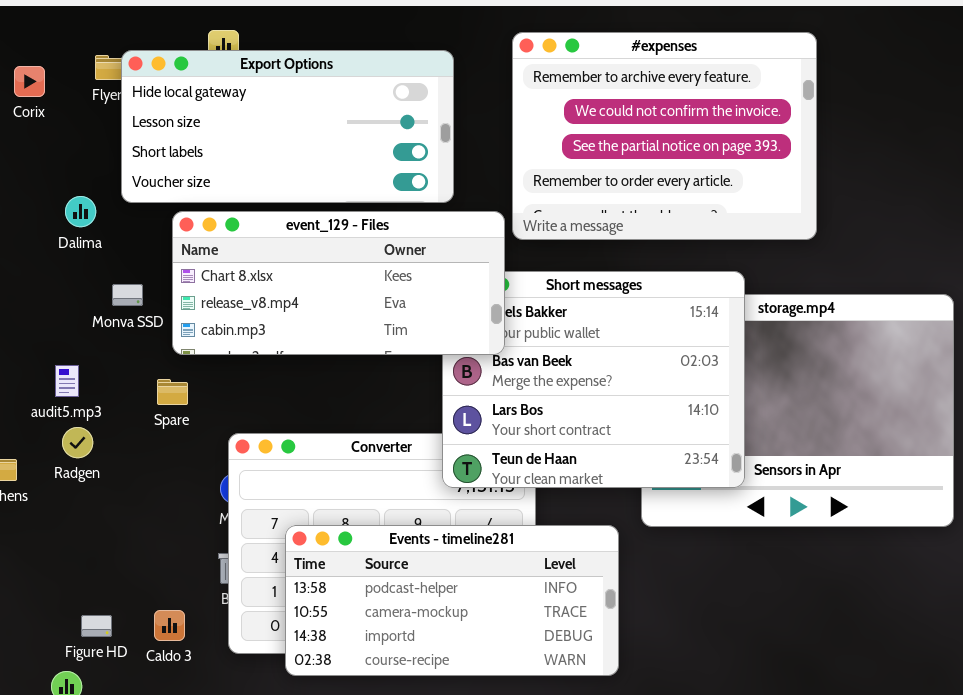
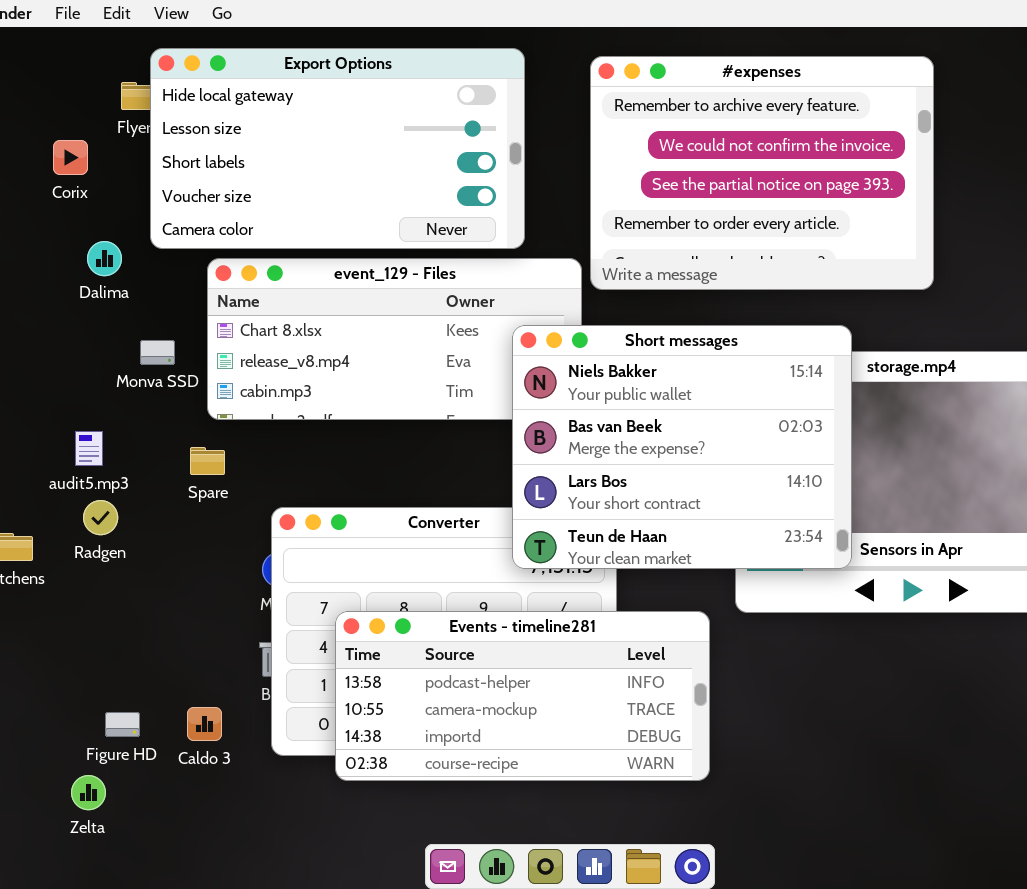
Export Options: [121,50,454,203] -> [150,48,525,249], resized
Corix: [14,66,45,97] -> [53,140,88,175], moved
Short messages: [442,271,745,488] -> [512,325,852,569], raised

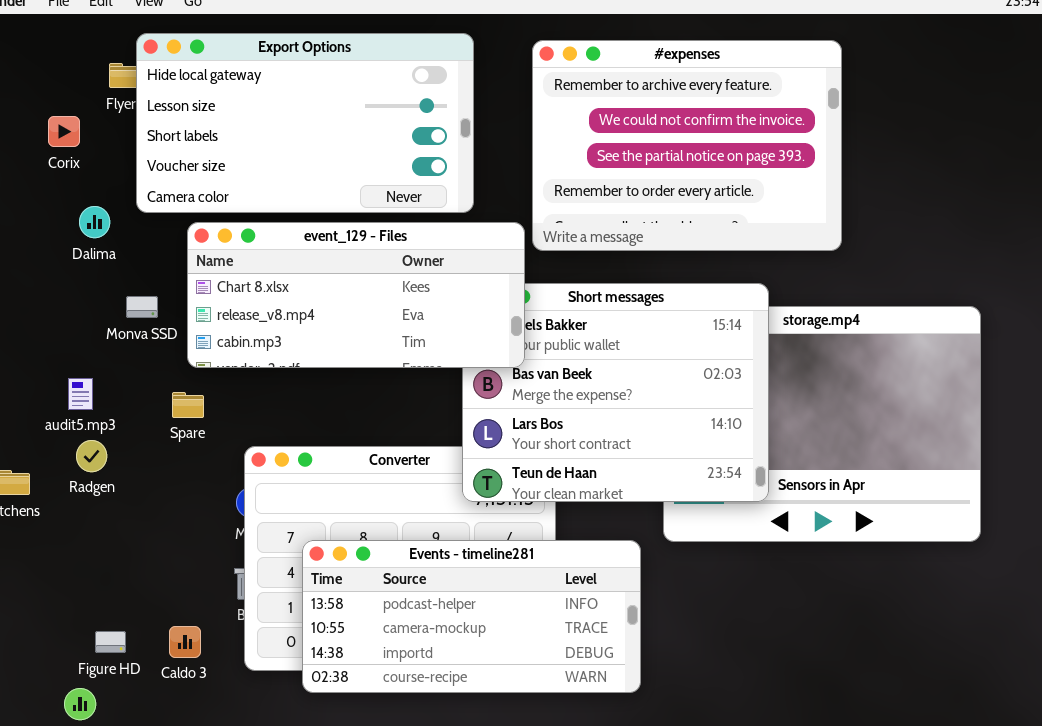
event_129 - Files: [207,258,582,420] -> [187,222,525,368], raised

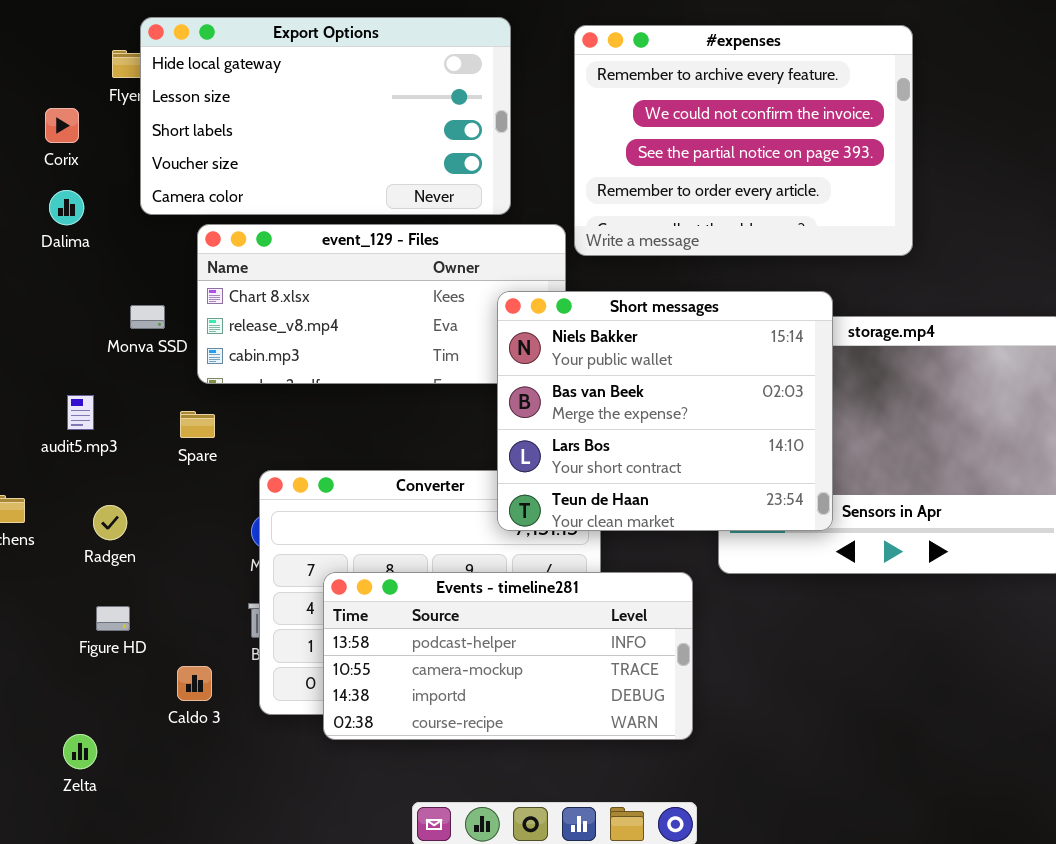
Dalima: [79,206,110,238] -> [49,190,84,225], moved
Short messages: [462,283,769,502] -> [497,291,833,531], raised
Radgen: [76,440,107,472] -> [93,505,127,540], moved
Figure HD: [95,631,126,653] -> [96,606,130,631], moved

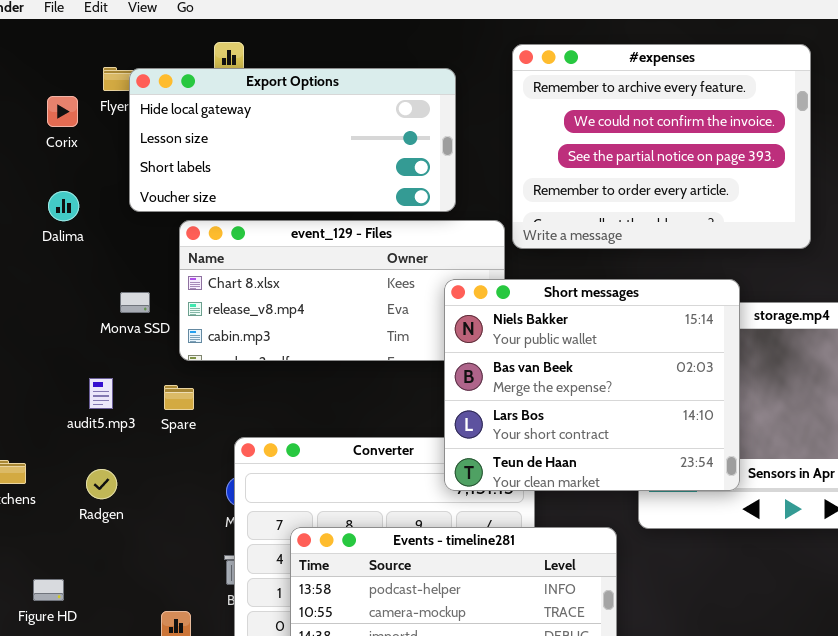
Export Options: [140,17,511,215] -> [129,68,456,212], resized
Corix: [45,108,79,143] -> [47,96,78,127], moved
audit5.mp3: [67,395,94,430] -> [89,378,113,409], moved
Figure HD: [96,606,130,631] -> [33,579,64,601], moved

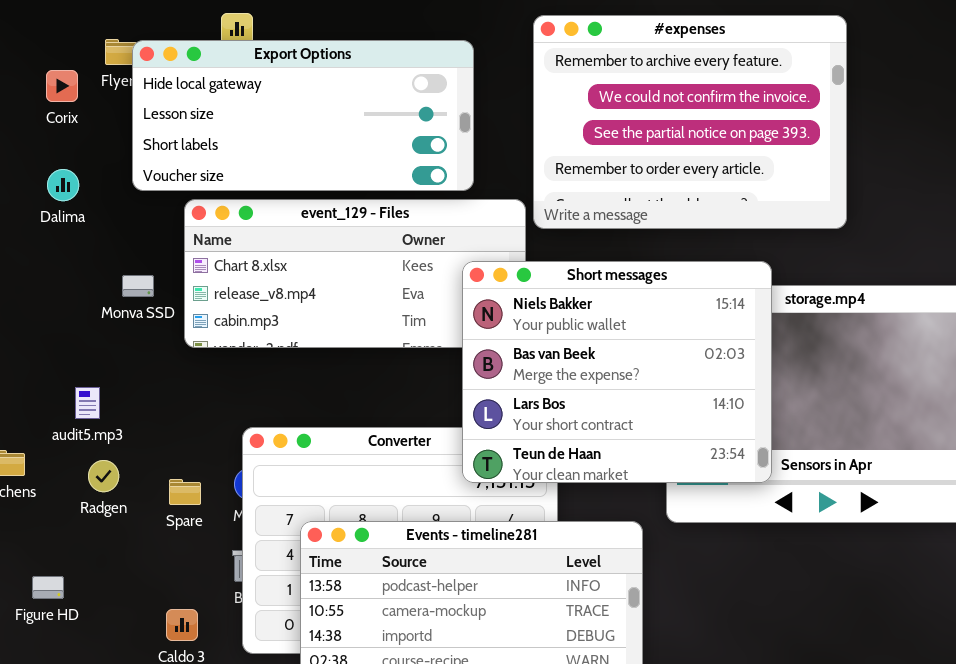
audit5.mp3: [89,378,113,409] -> [75,387,100,419], moved
Spare: [164,385,194,410] -> [169,479,201,505], moved

